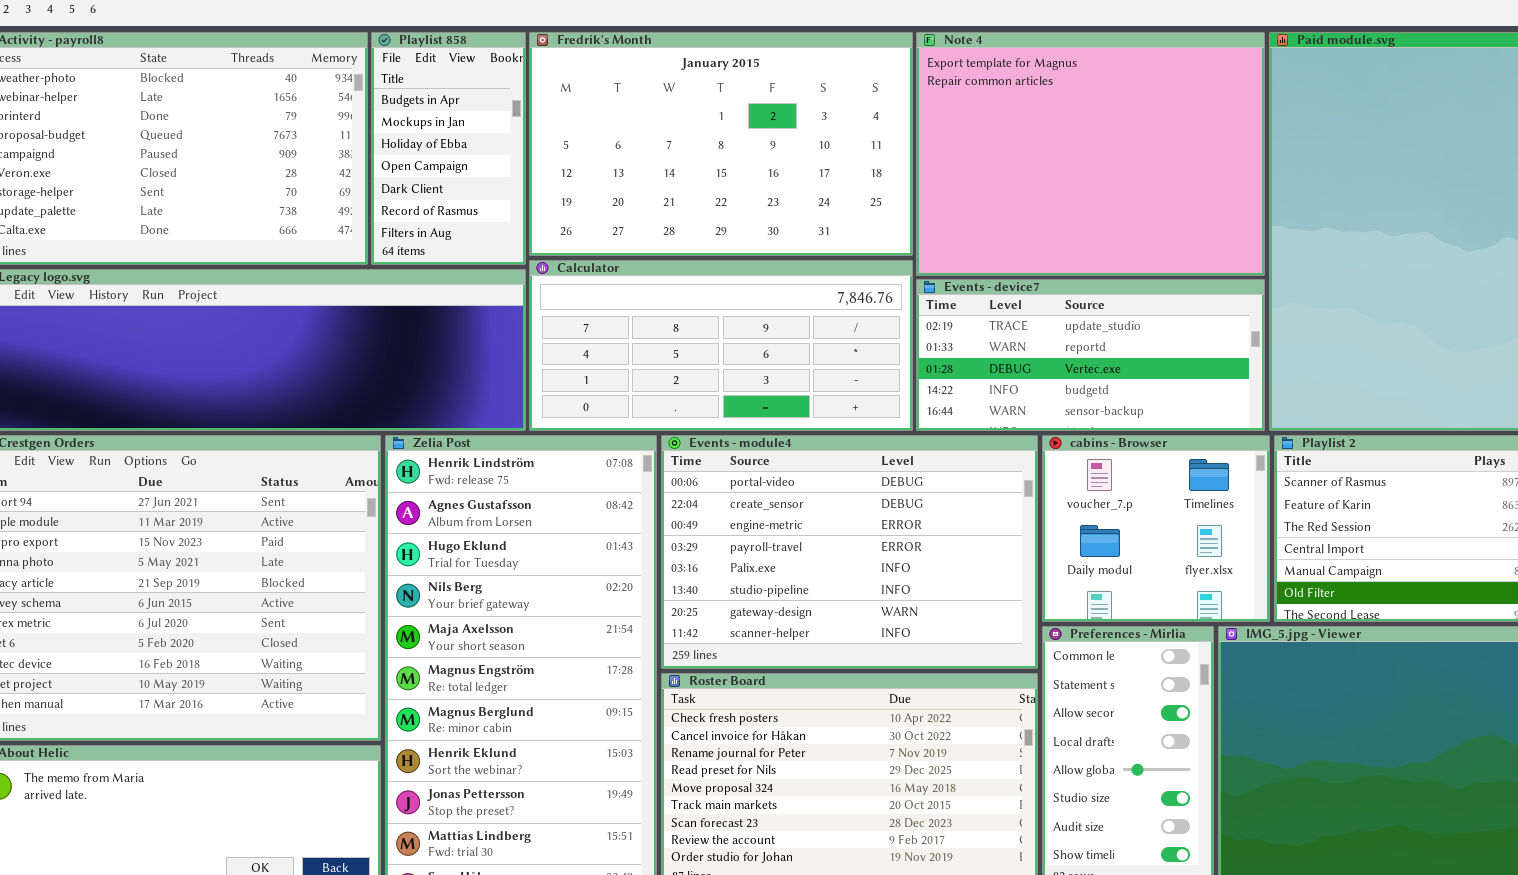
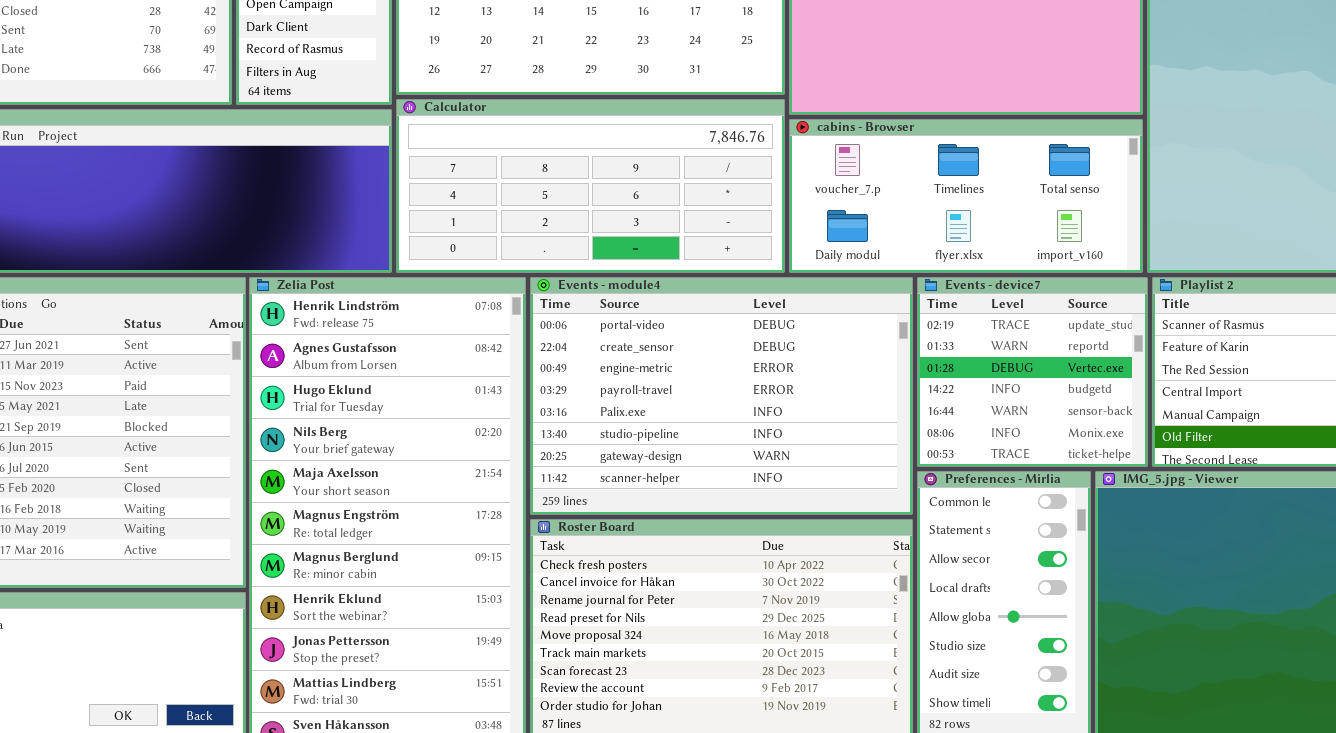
Events - device7: [916,279,1265,431] -> [917,277,1148,467], moved, resized
cabins - Browser: [1042,435,1270,622] -> [789,119,1143,273], moved, resized

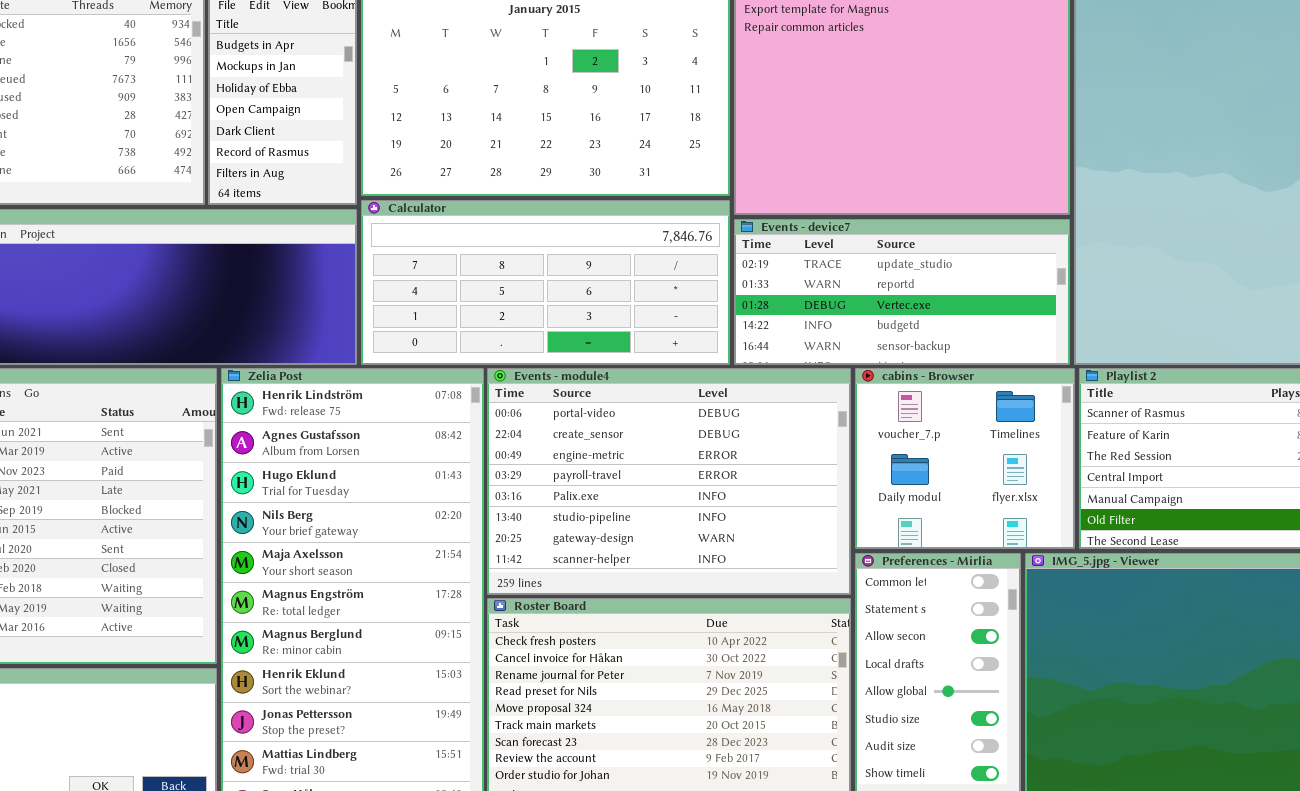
cabins - Browser: [789,119,1143,273] -> [855,368,1075,549], moved, resized
Events - device7: [917,277,1148,467] -> [734,219,1070,365], moved, resized

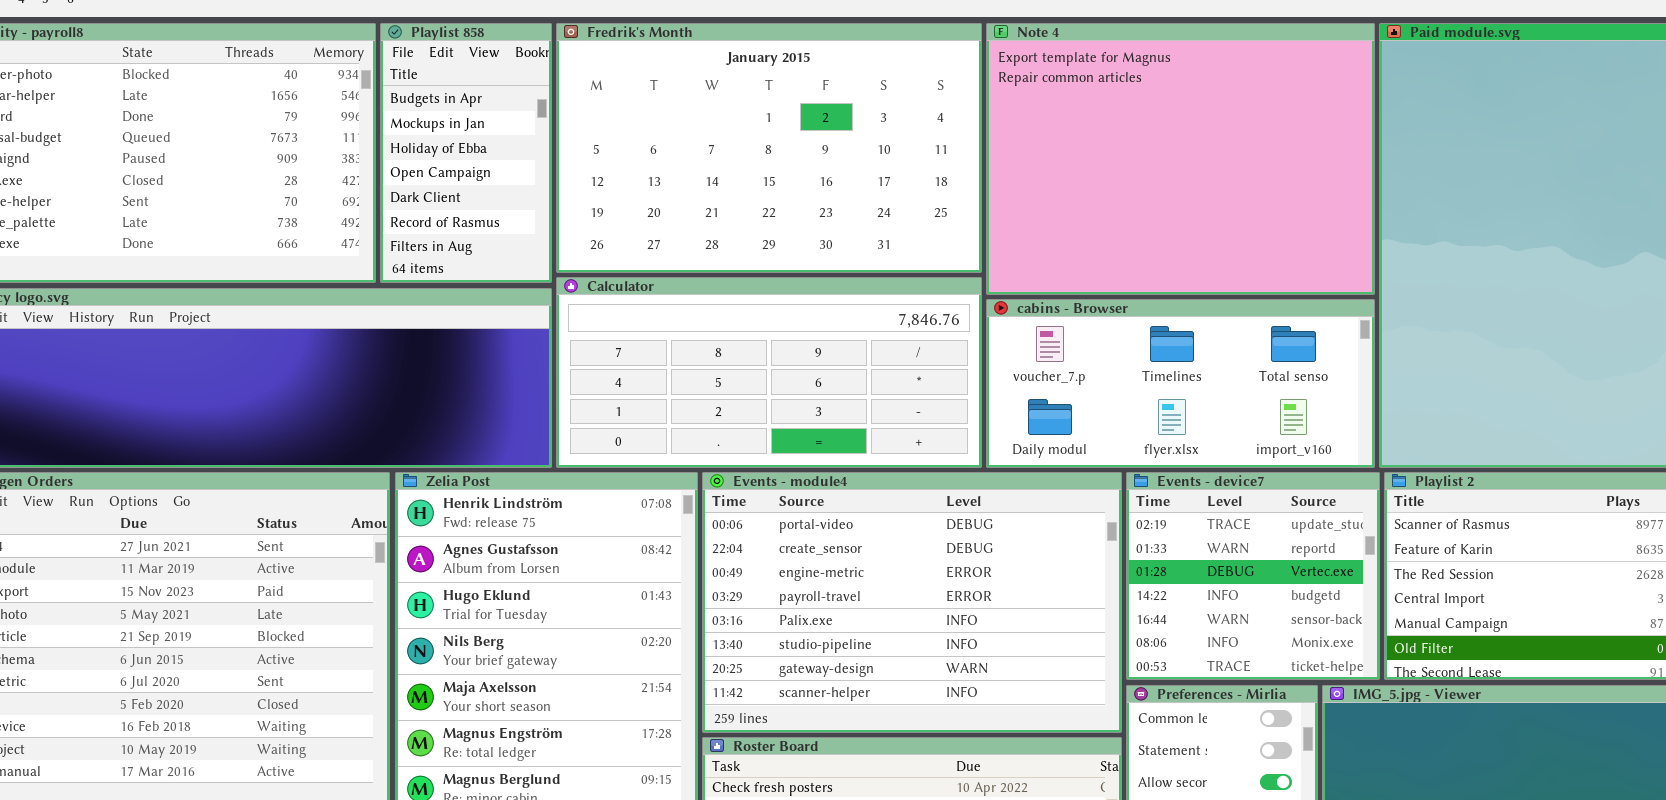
Events - device7: [734,219,1070,365] -> [1126,472,1380,680], moved, resized
cabins - Browser: [855,368,1075,549] -> [986,299,1375,468], moved, resized

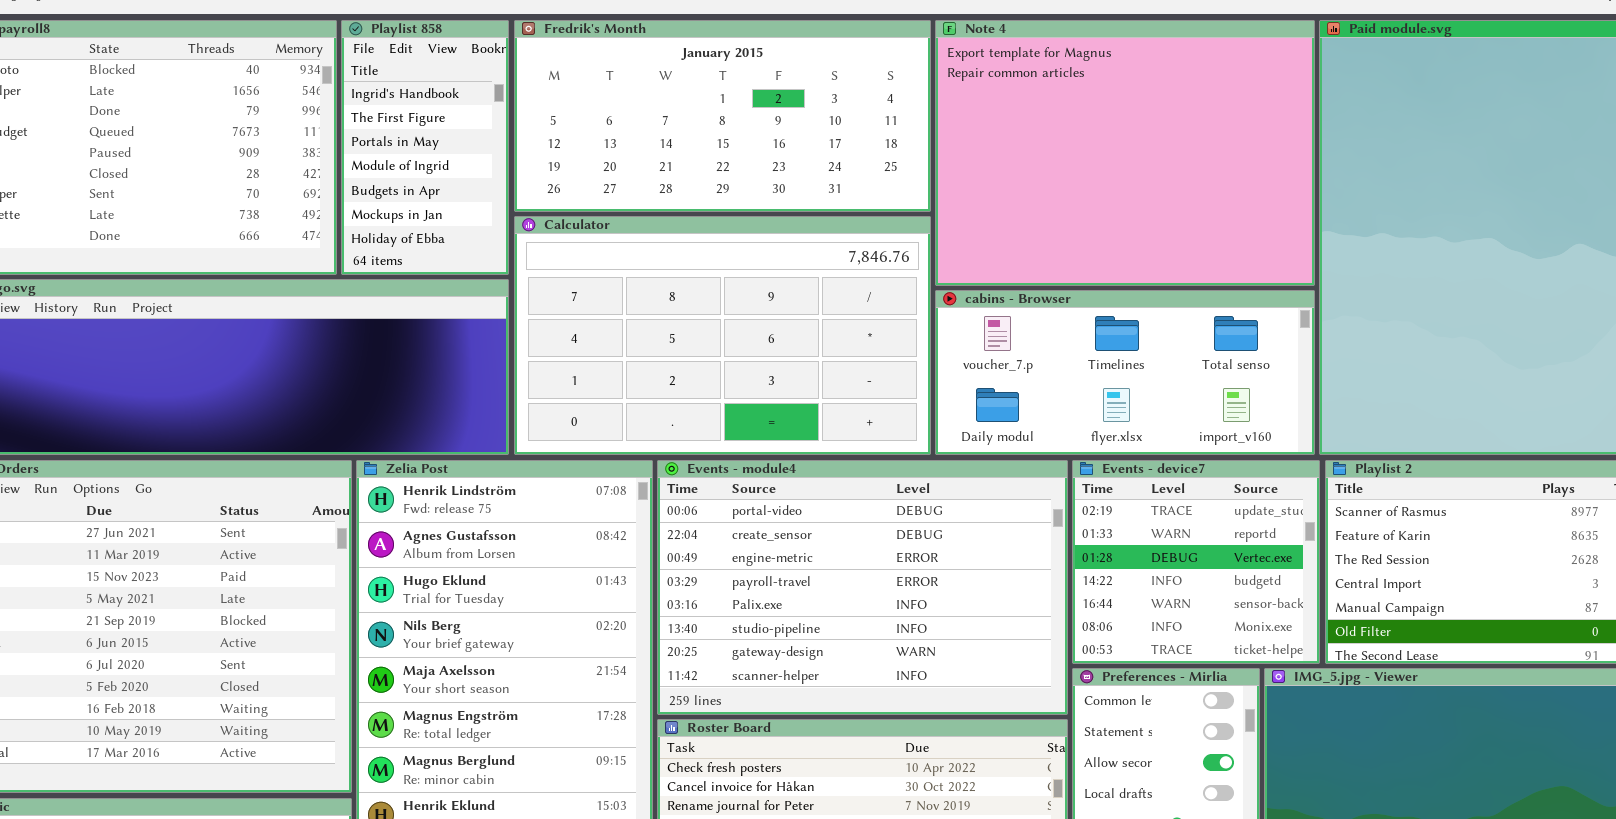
Playlist 858: [380,23,552,283] -> [341,20,509,275], scrolled up 4 rows
Fredrik's Month: [556,23,982,273] -> [514,20,931,212], resized
Calculator: [556,277,982,468] -> [514,216,931,455], resized

